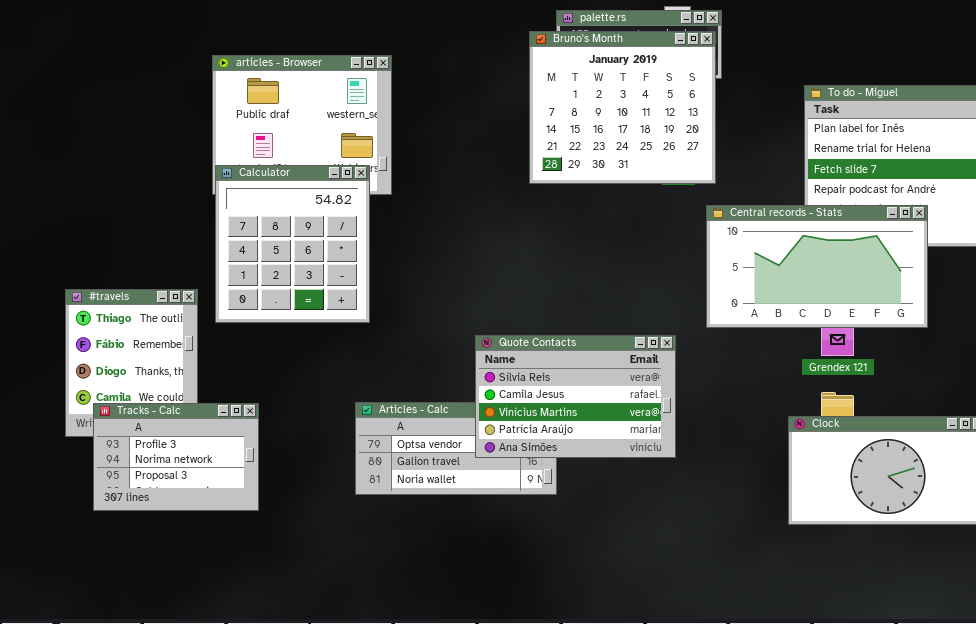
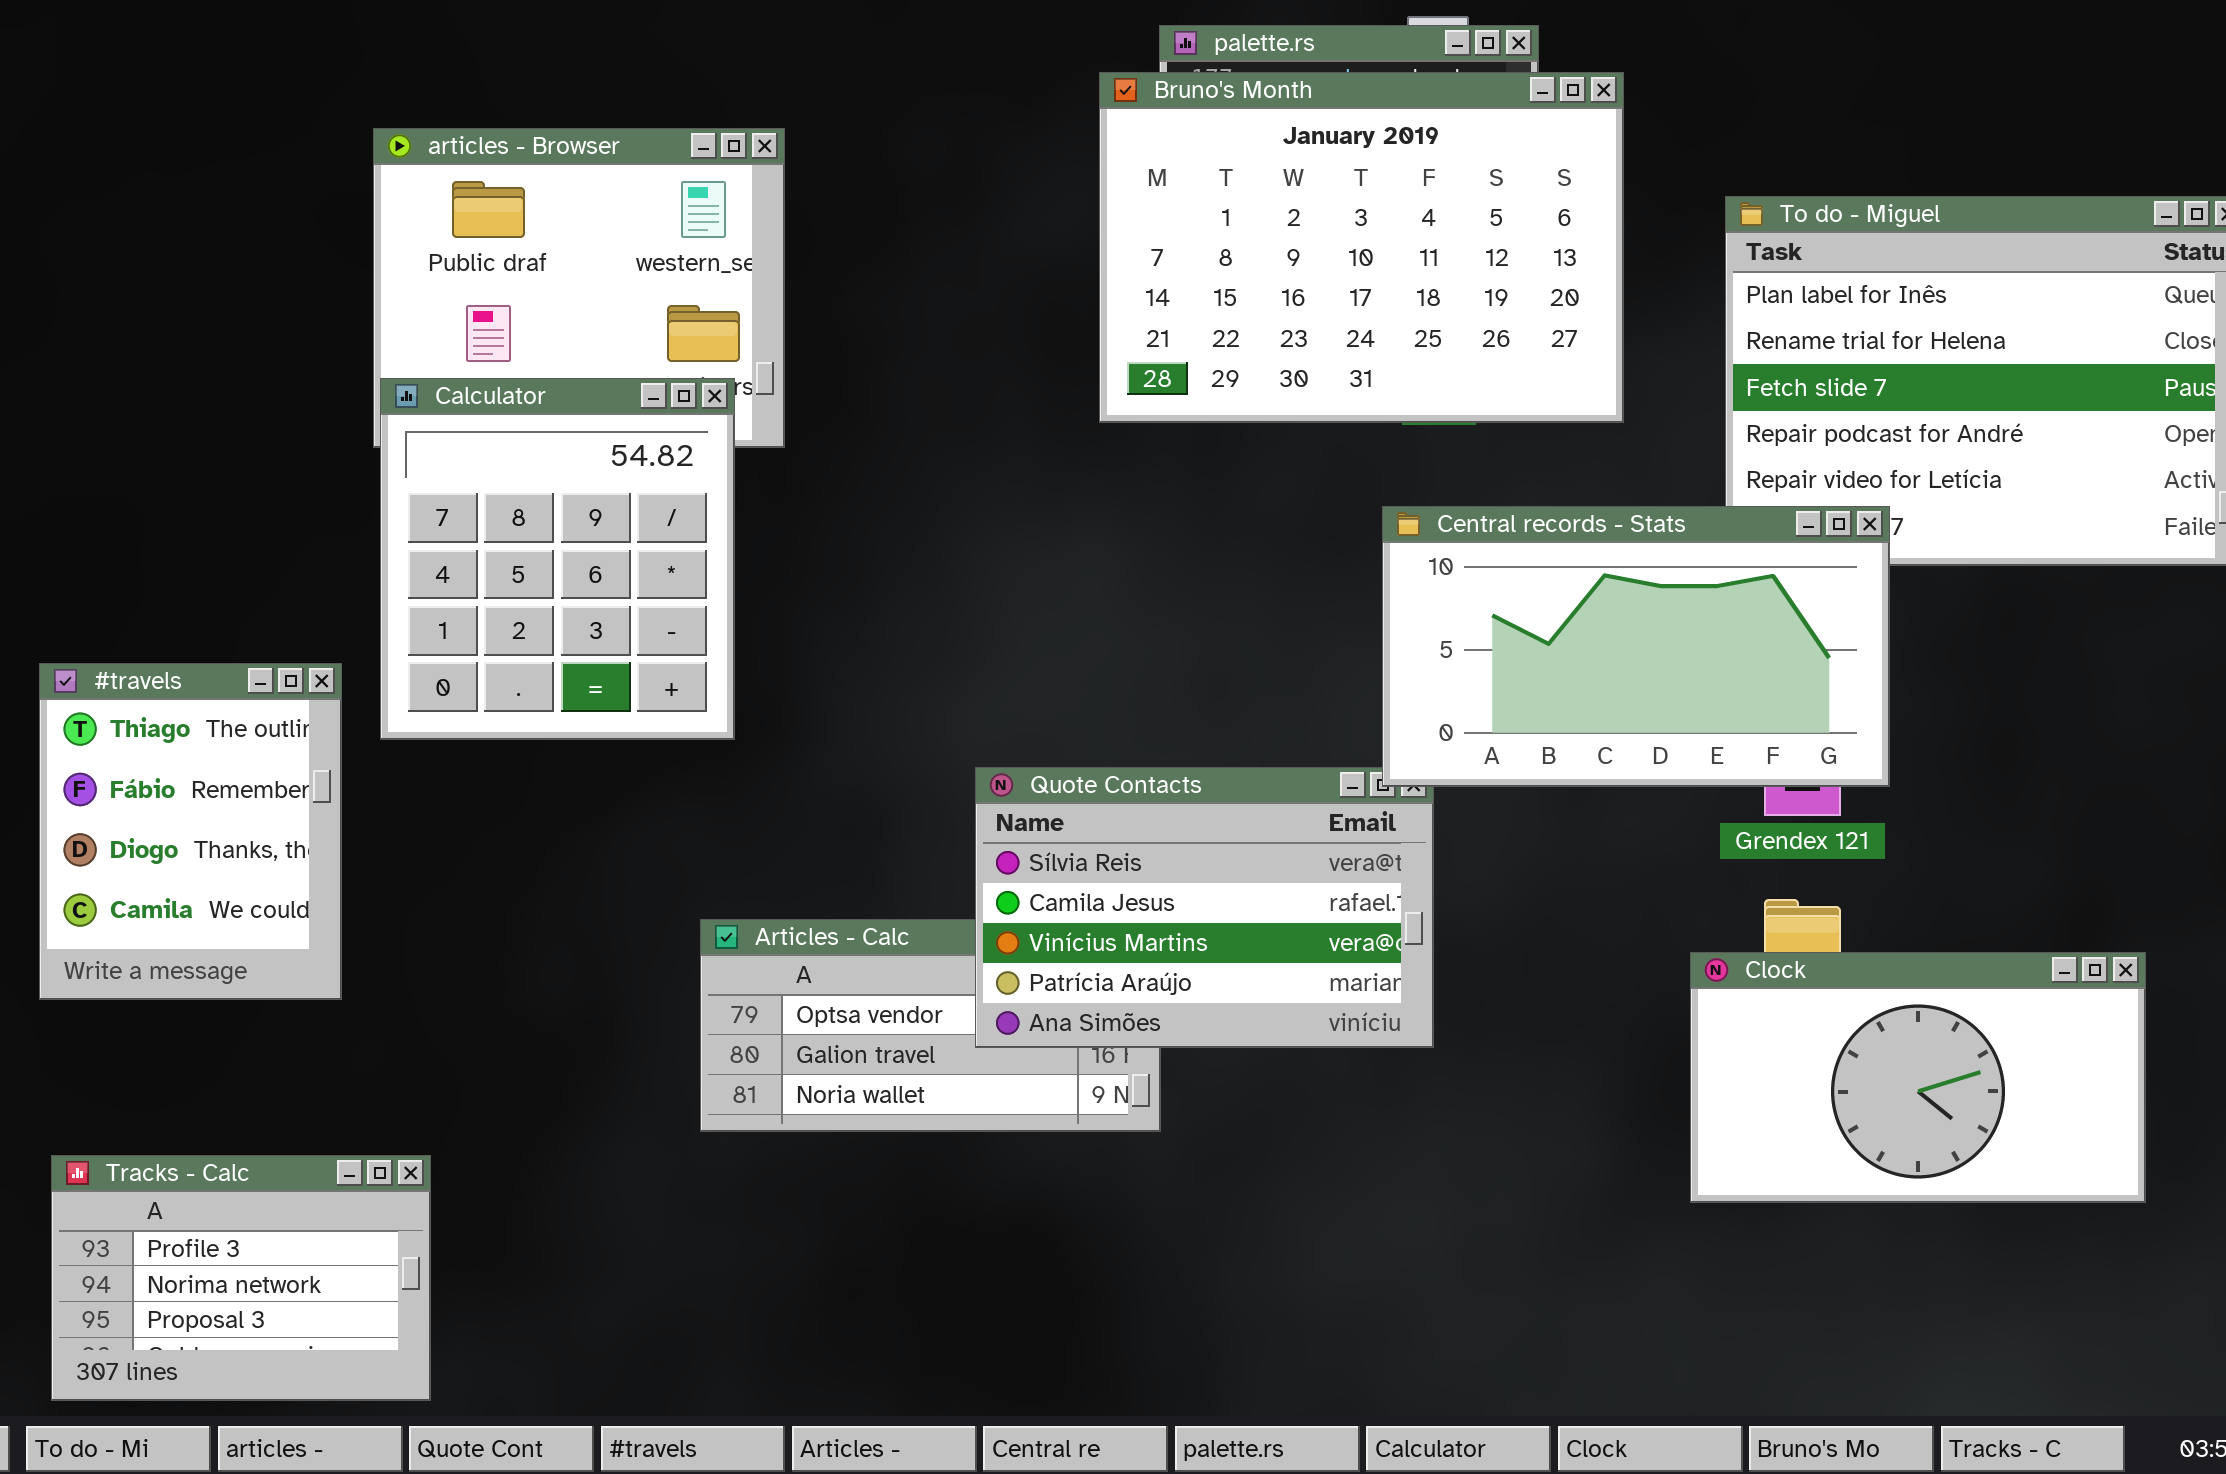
Bruno's Month: [529,31,716,184] -> [1099,72,1624,423], resized
Central records - Stats: [706,205,928,328] -> [1382,506,1890,787], moved
Tracks - Calc: [93,403,259,511] -> [51,1155,431,1401], moved

